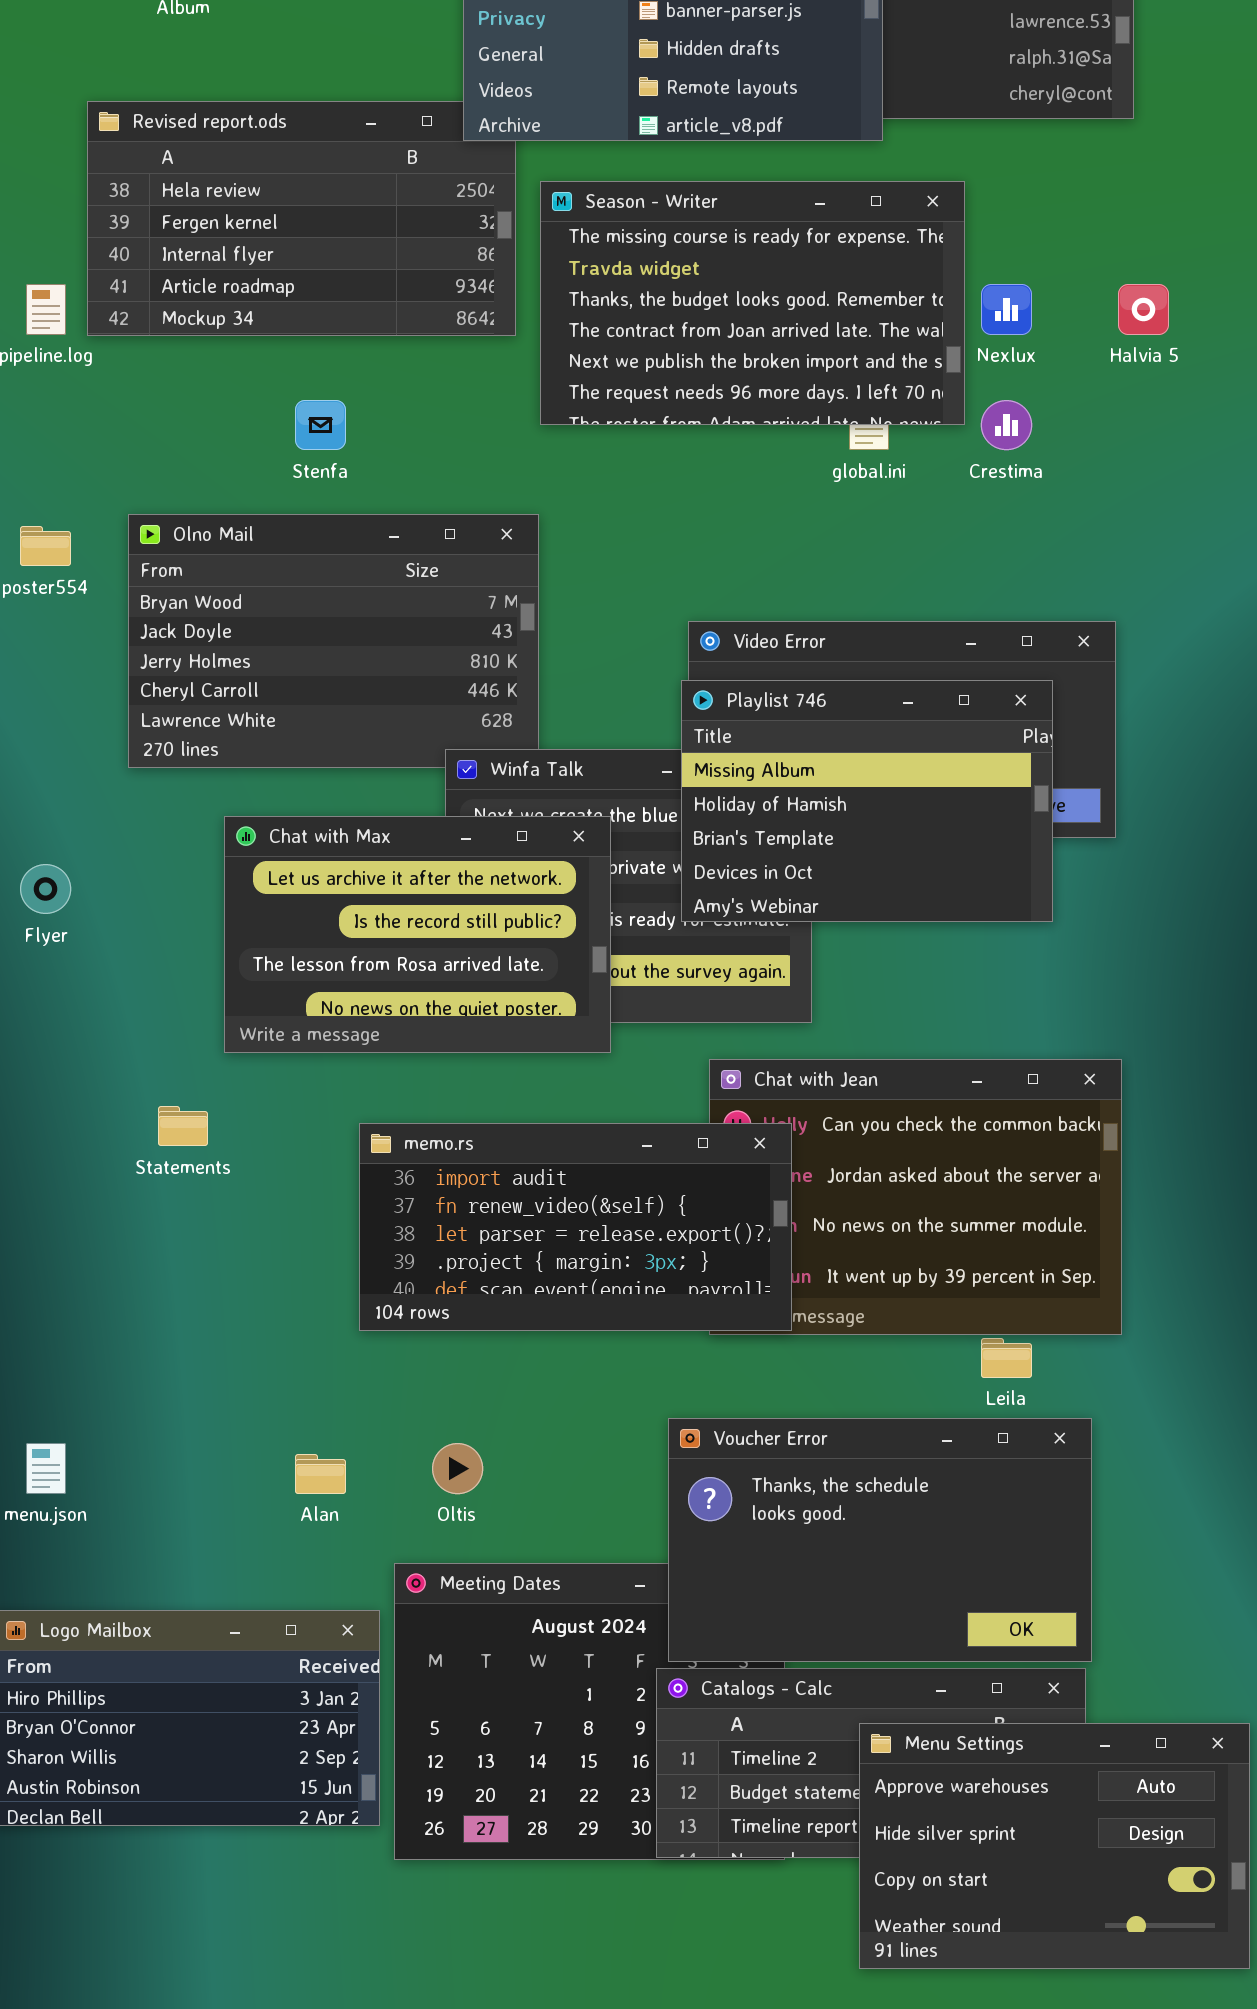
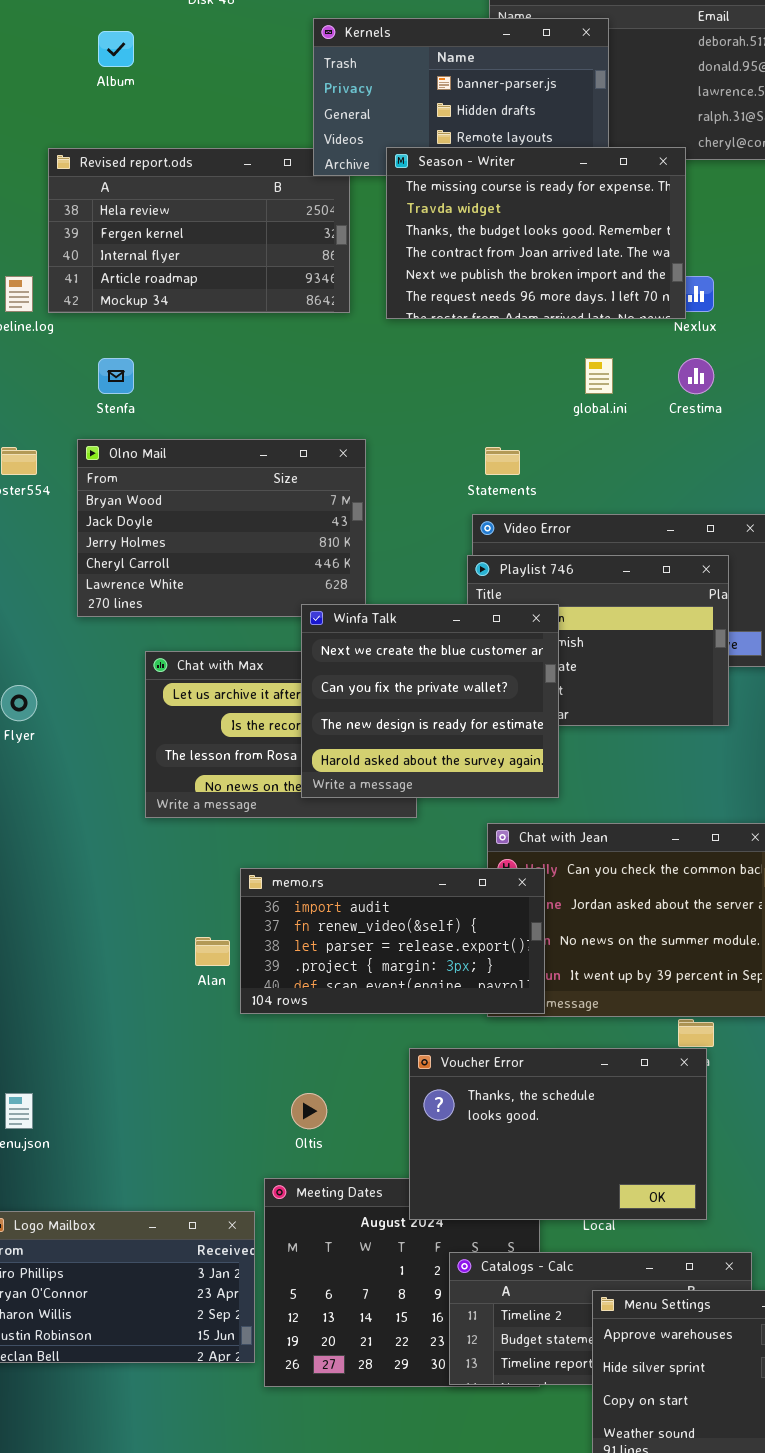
Season - Writer: [540,181,965,425] -> [386,147,686,319], moved
Stenfa: [295,400,346,450] -> [98,358,134,394], moved
Winfa Talk: [445,749,812,1023] -> [301,604,559,798], raised
Statements: [158,1106,208,1146] -> [485,447,520,475], moved
Voucher Error: [668,1418,1092,1662] -> [409,1048,707,1220], moved
Alan: [295,1454,346,1494] -> [195,937,230,966], moved

